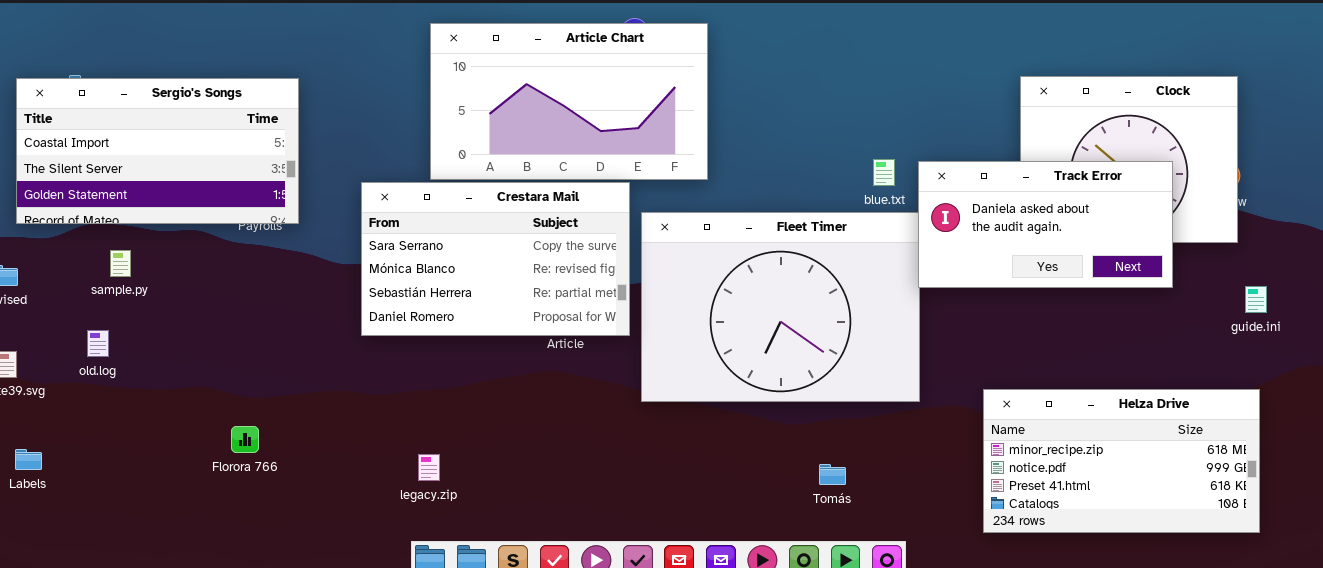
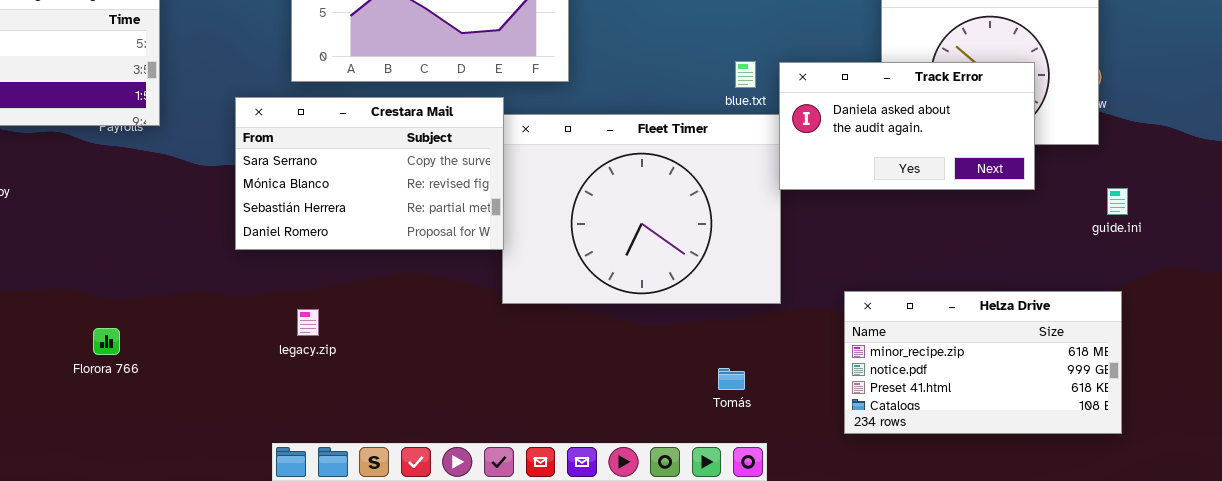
Crestara Mail: [361,182,630,336] -> [235,97,504,250], moved
legacy.zip: [418,454,440,481] -> [297,309,319,336], moved
Tomás: [819,464,846,485] -> [718,368,745,390], moved

